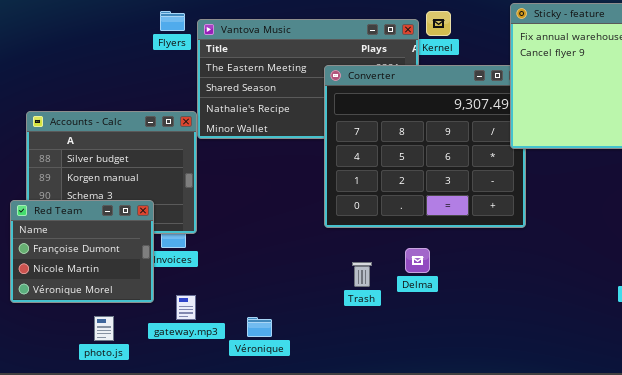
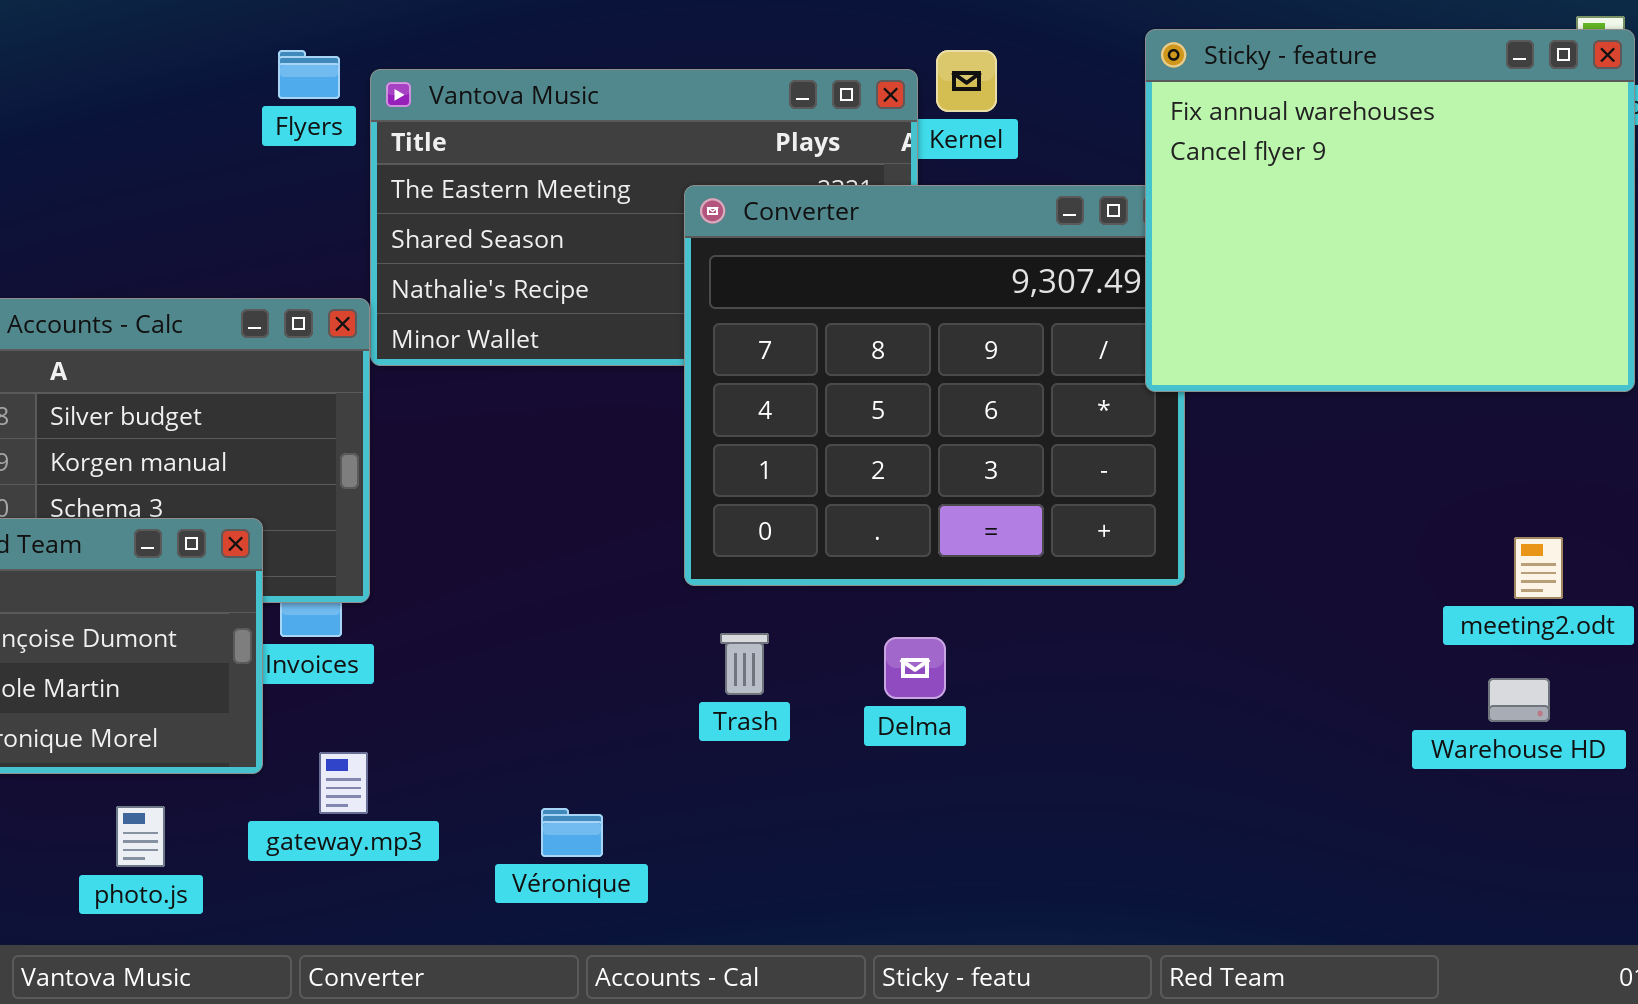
Trash: [352,262,372,287] -> [720,633,769,695], moved
Véronique: [247,317,272,337] -> [541,808,603,857], moved

